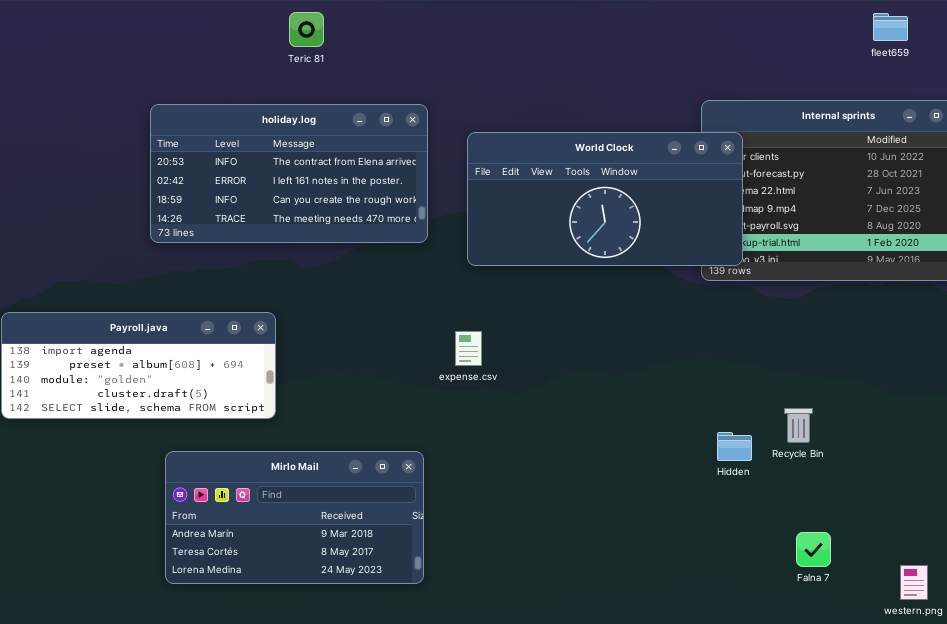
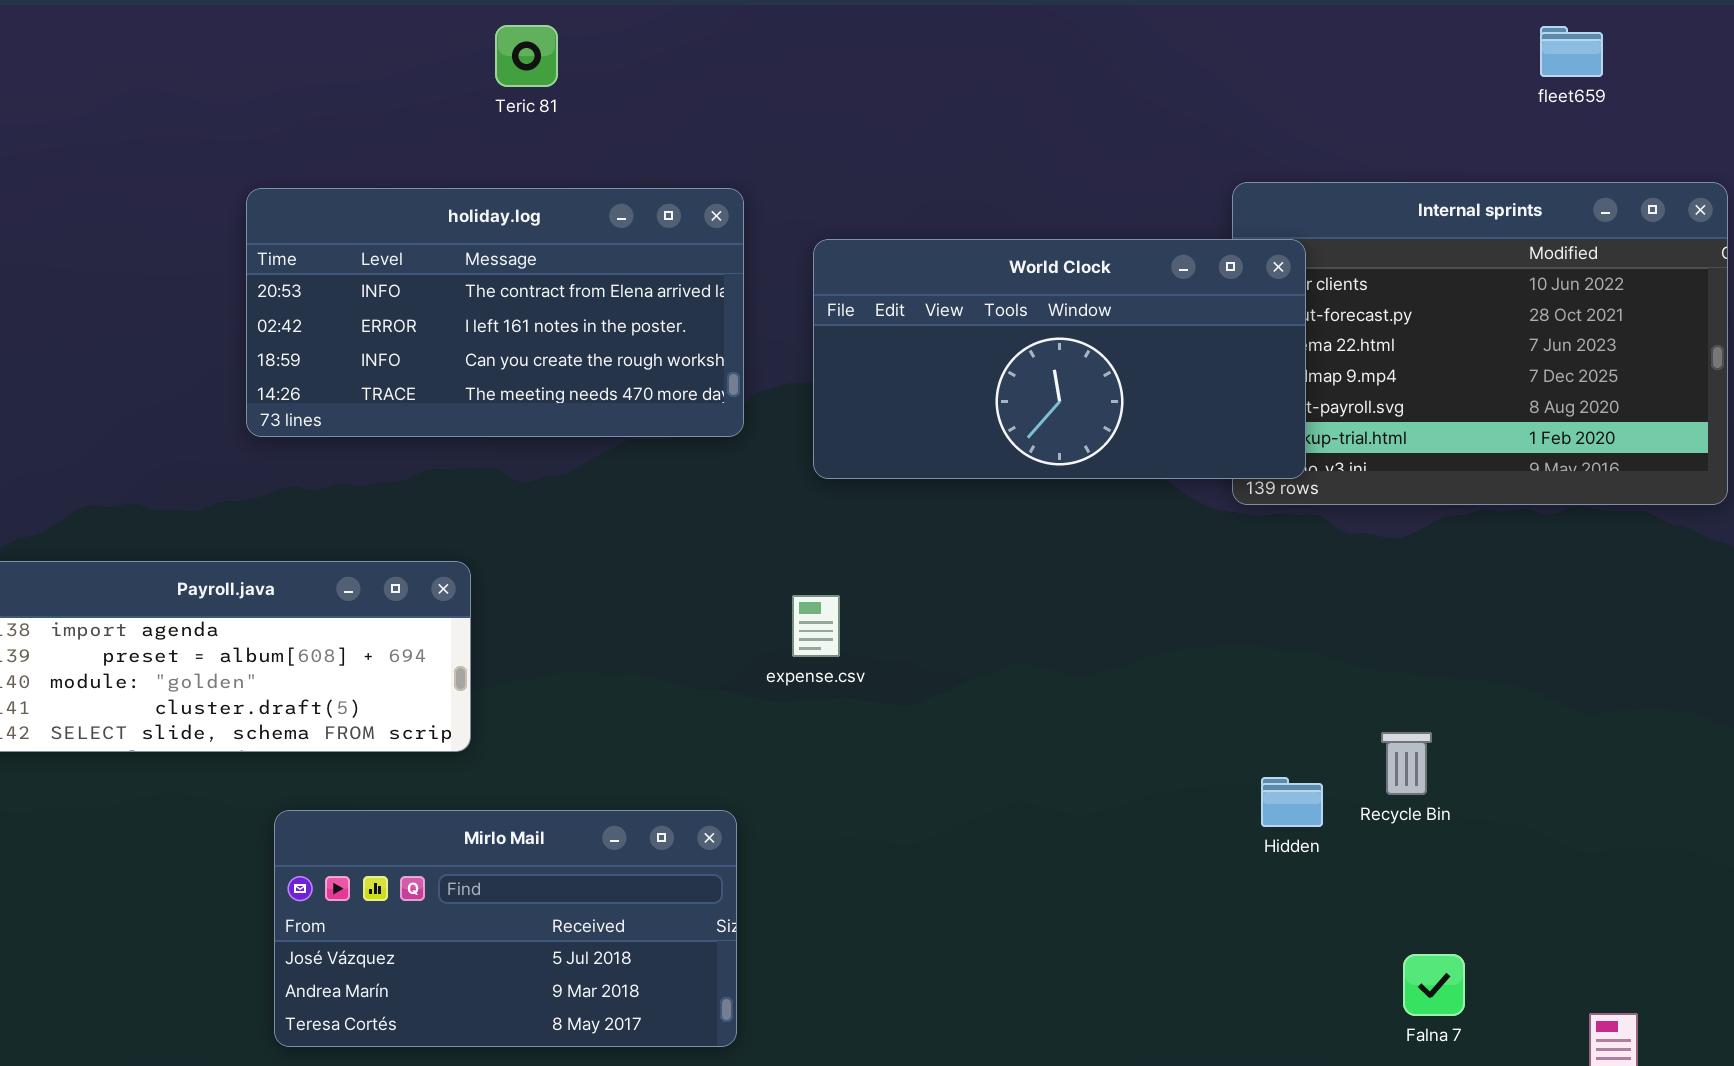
Mirlo Mail: [165,451,424,584] -> [274,810,737,1047], scrolled up 1 row

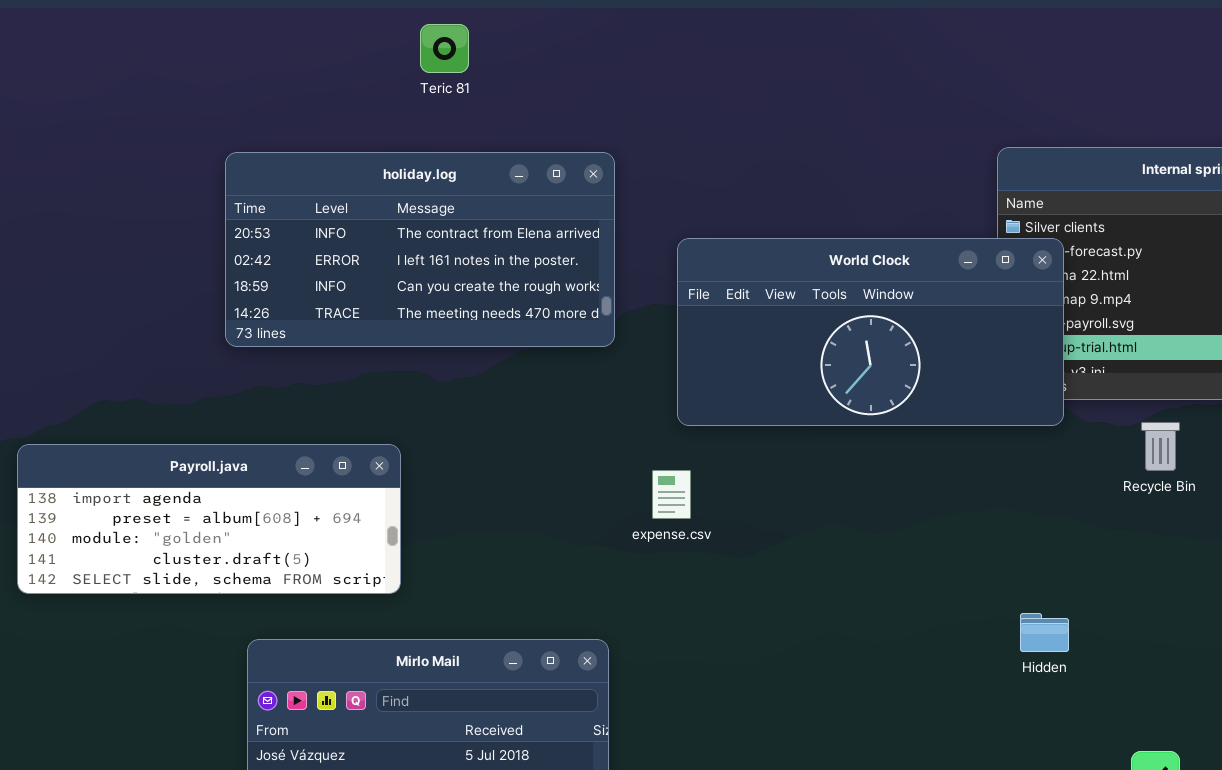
World Clock: [813,239,1306,479] -> [677,238,1064,426], moved
Recycle Bin: [1381,732,1432,795] -> [1141,422,1180,471], moved

